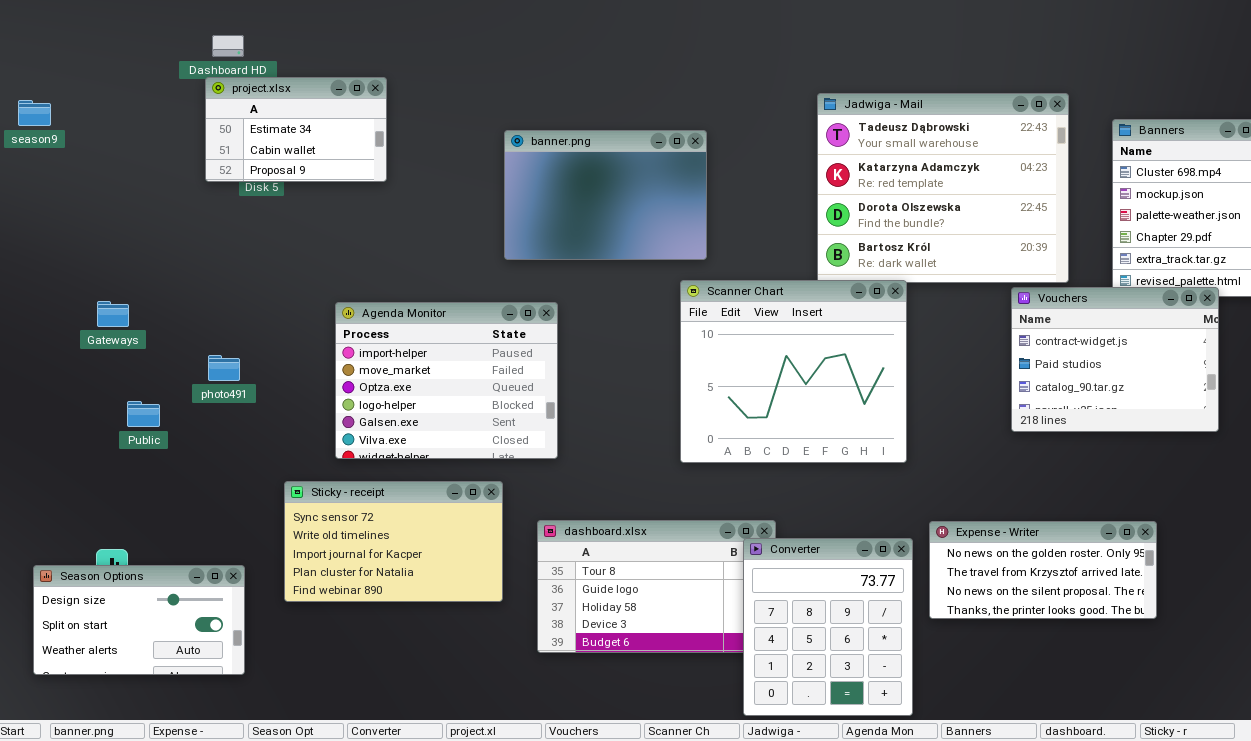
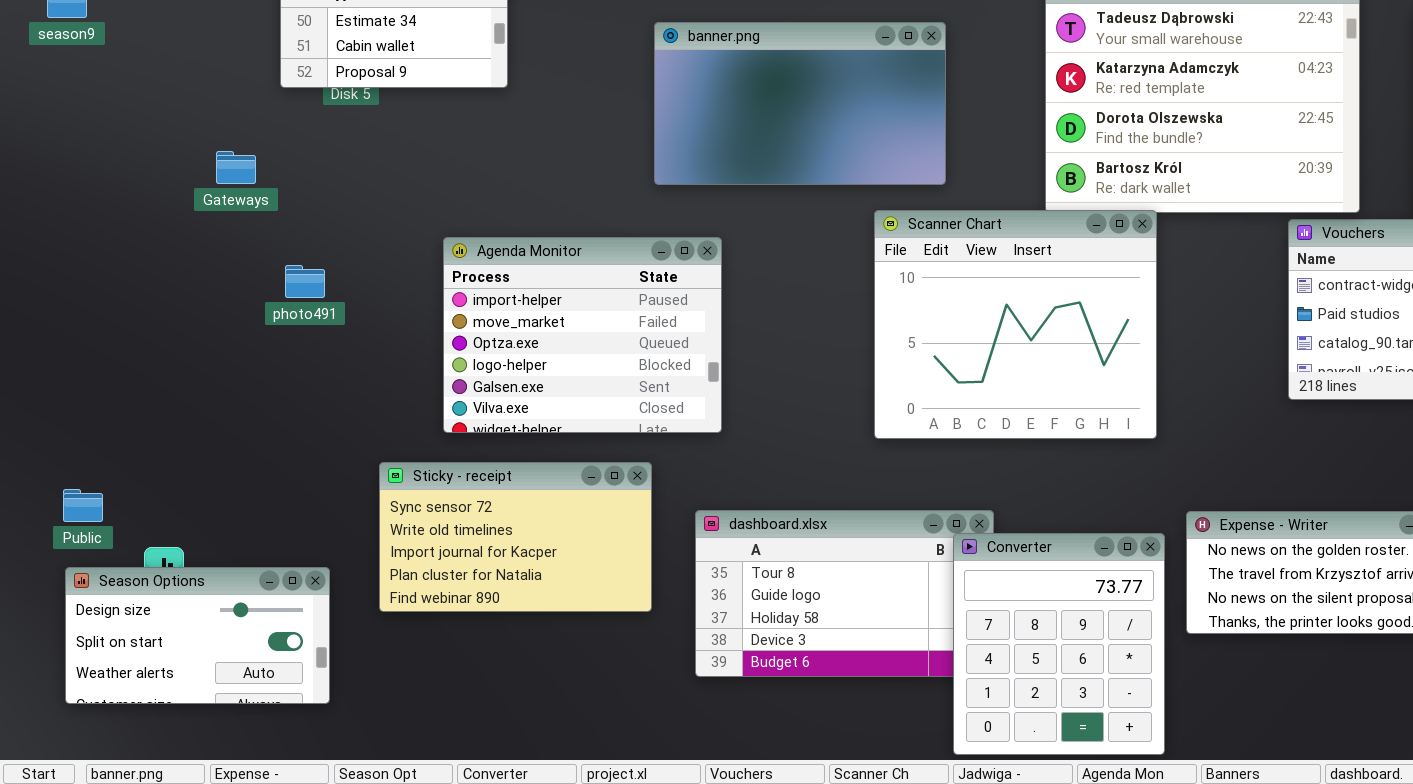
banner.png: [504,130,707,260] -> [654,22,946,185], resized
Gateways: [97,301,129,327] -> [216,151,256,184], moved
photo491: [208,355,240,381] -> [285,265,325,298], moved
Public: [127,401,160,427] -> [63,489,103,522], moved

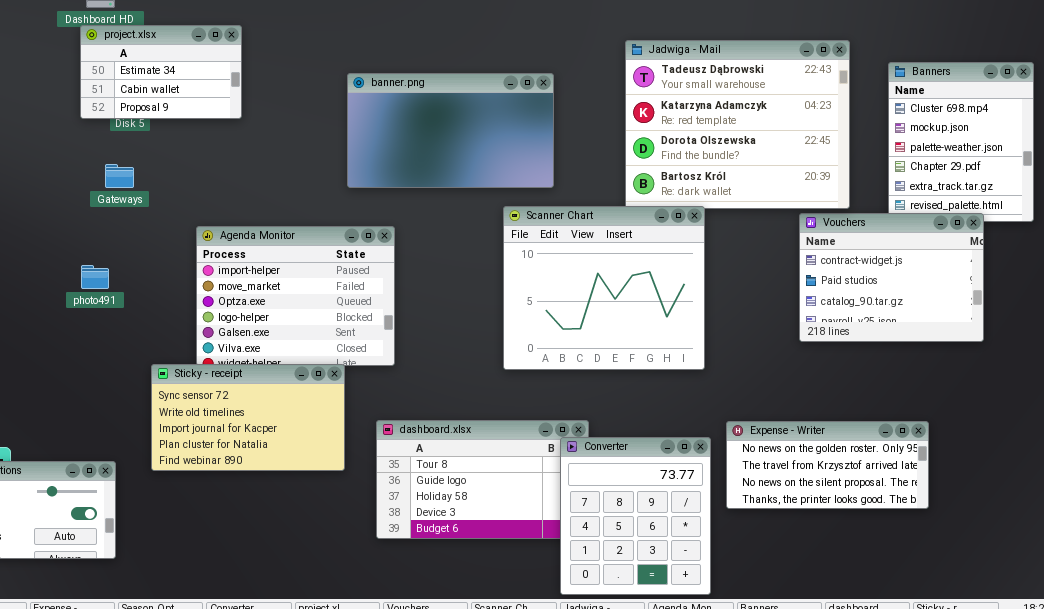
Gateways: [216,151,256,184] -> [105,164,134,188], moved
photo491: [285,265,325,298] -> [81,265,109,289], moved
Sticky - receipt: [379,462,652,612] -> [151,364,345,471], moved

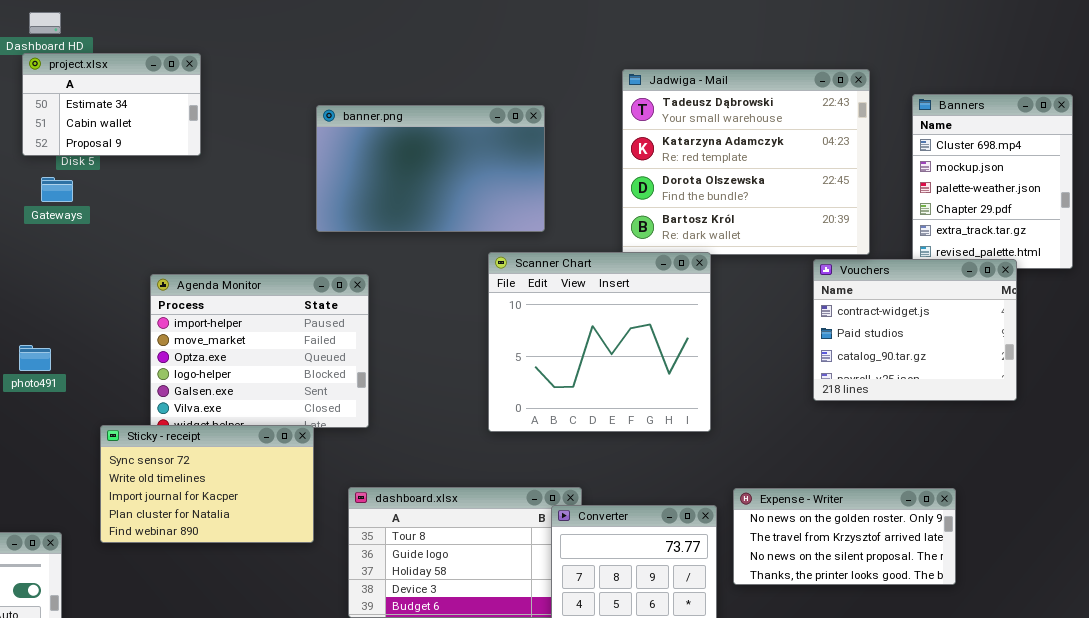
Gateways: [105,164,134,188] -> [41,177,73,202], moved
photo491: [81,265,109,289] -> [19,345,51,371], moved

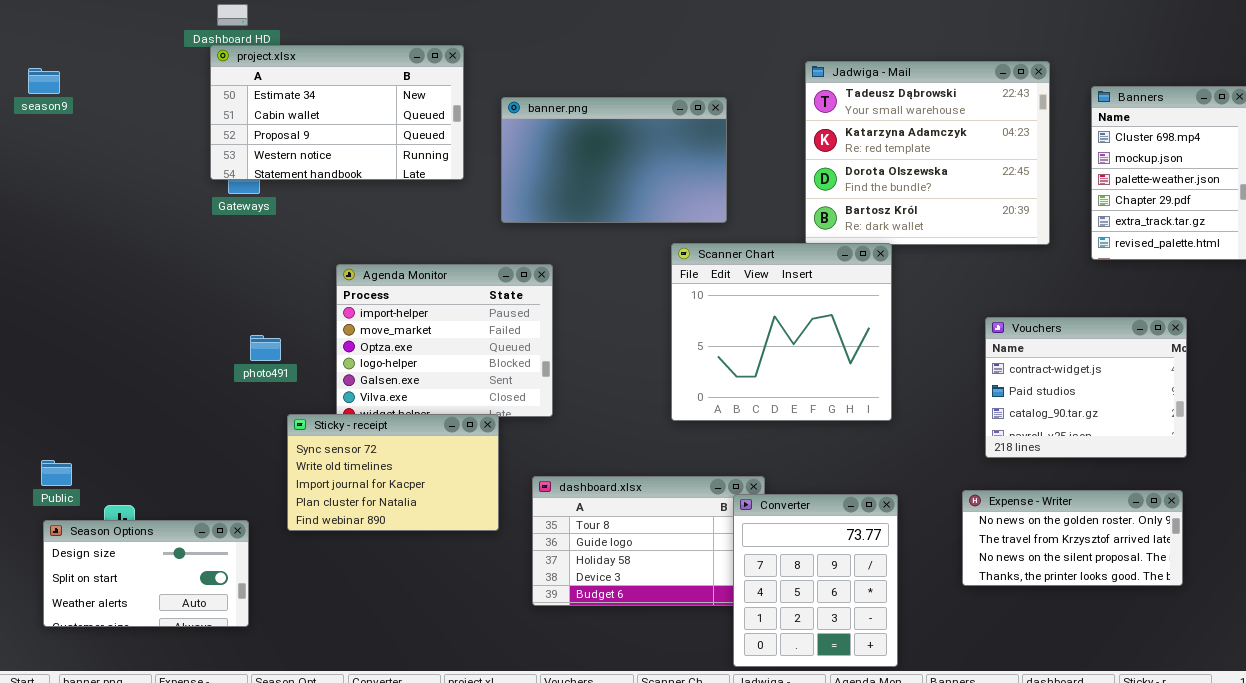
project.xlsx: [22,53,201,156] -> [210,45,464,180], resized
Vouchers: [813,259,1017,401] -> [985,317,1187,458], moved
photo491: [19,345,51,371] -> [250,335,281,361], moved
Expense - Writer: [733,488,956,585] -> [962,490,1183,586], moved

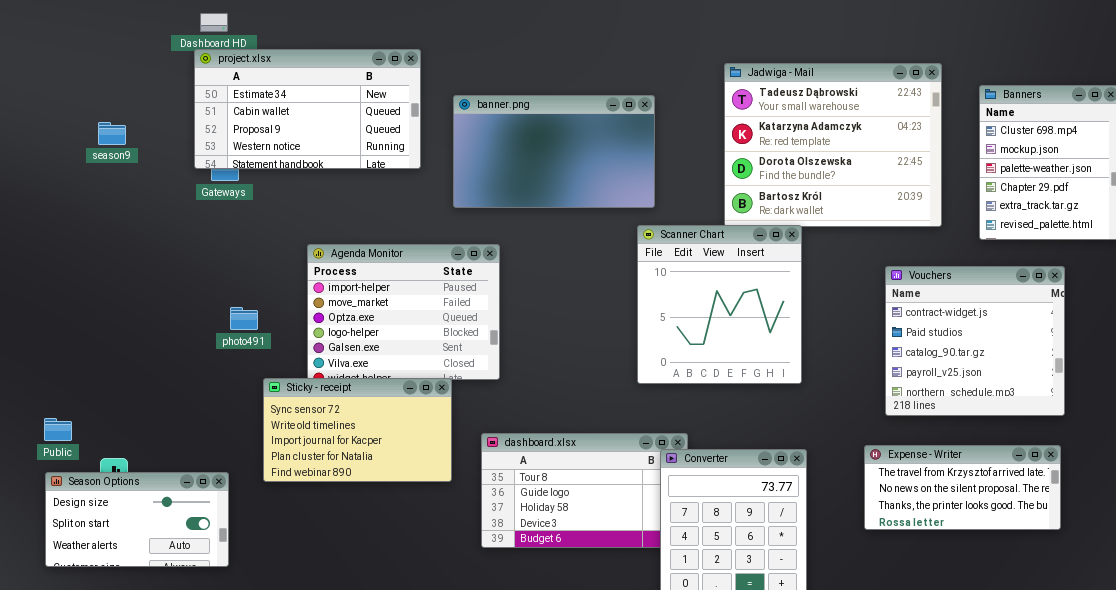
season9: [28,68,60,94] -> [98,122,126,145], moved
Scanner Chart: [671,243,892,421] -> [637,225,802,384], resized
Vouchers: [985,317,1187,458] -> [885,266,1065,416], resized
Expense - Writer: [962,490,1183,586] -> [864,445,1061,530], scrolled down 1 row

